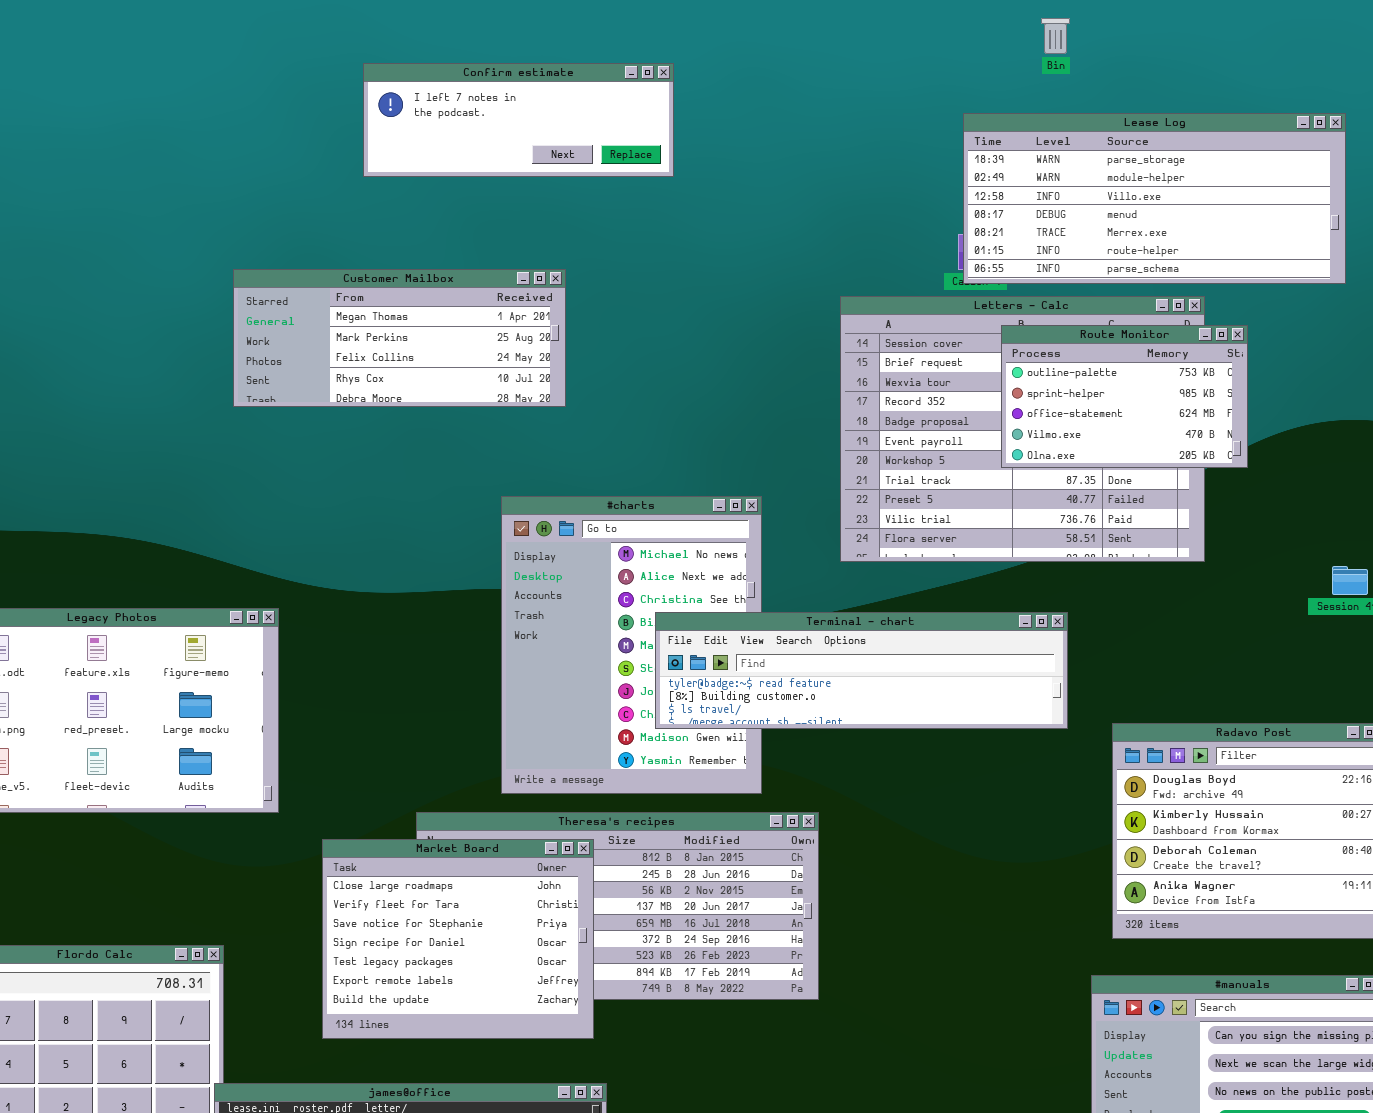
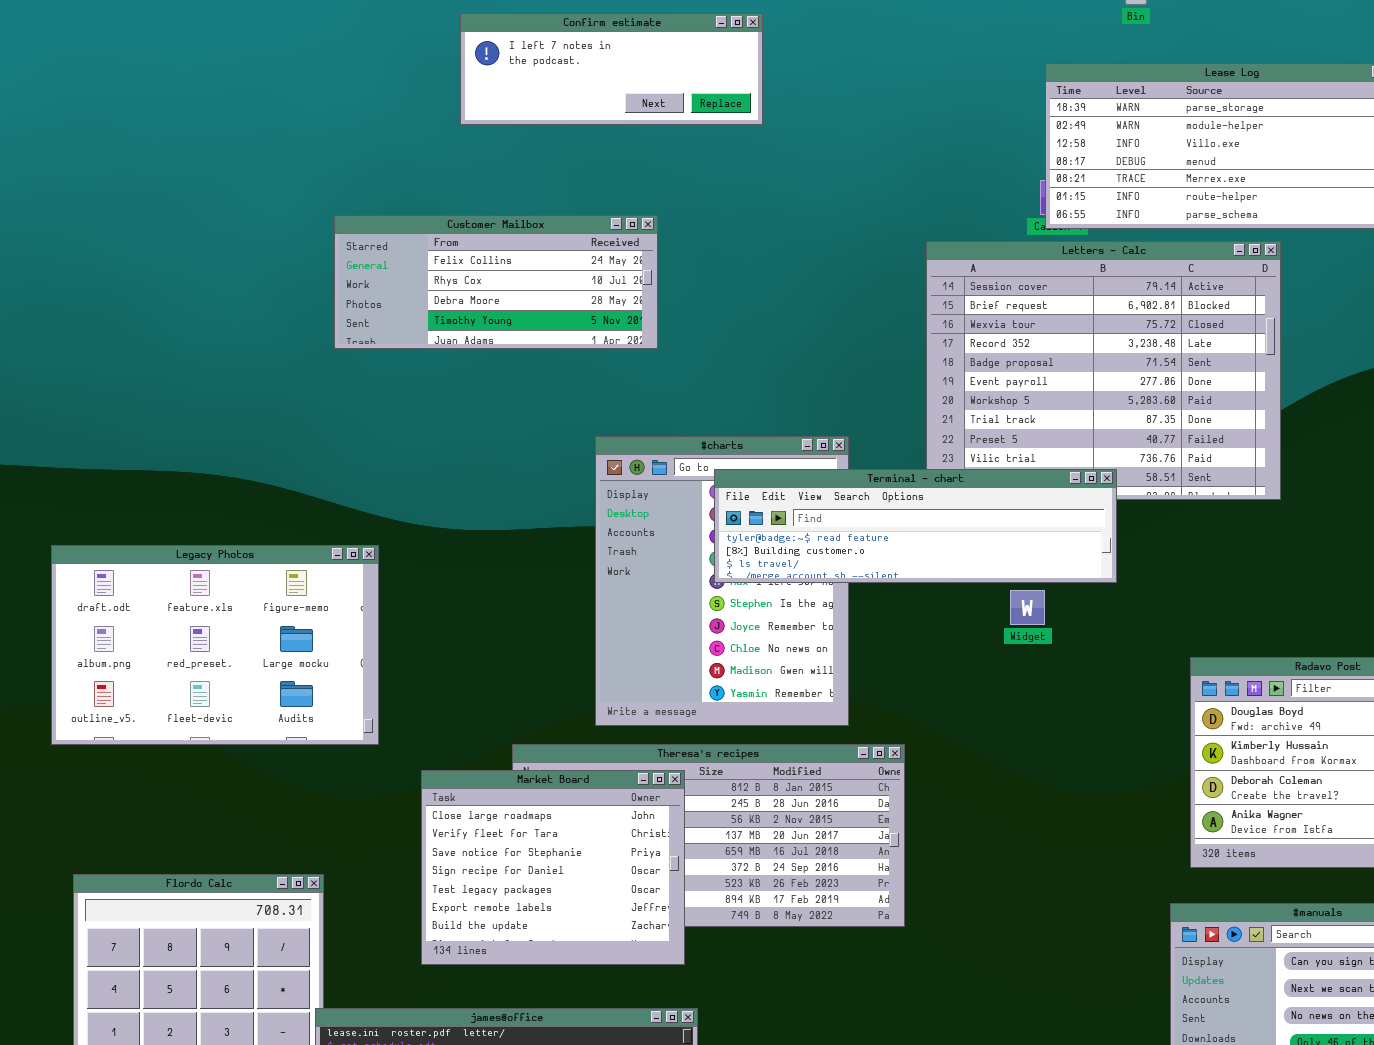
Customer Mailbox: [233,269,566,407] -> [334,215,658,349], scrolled down 2 rows
Route Monitor: [1001,325,1248,468] -> none, closed
Terminal - chart: [655,612,1068,729] -> [714,469,1117,583], moved

